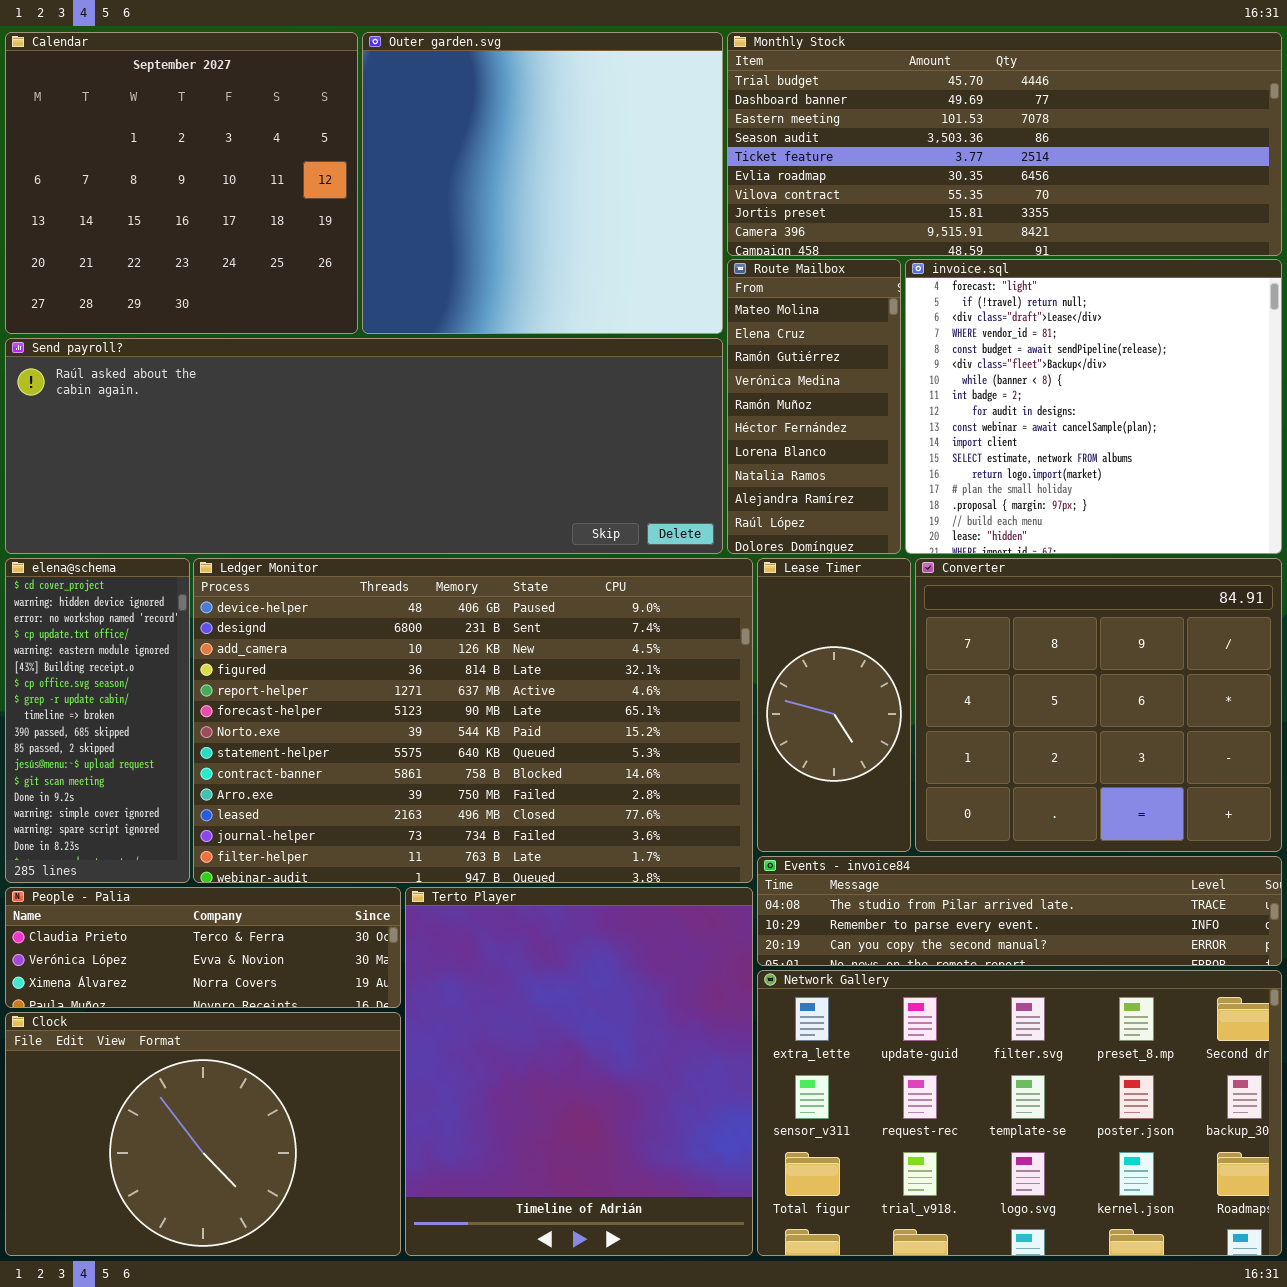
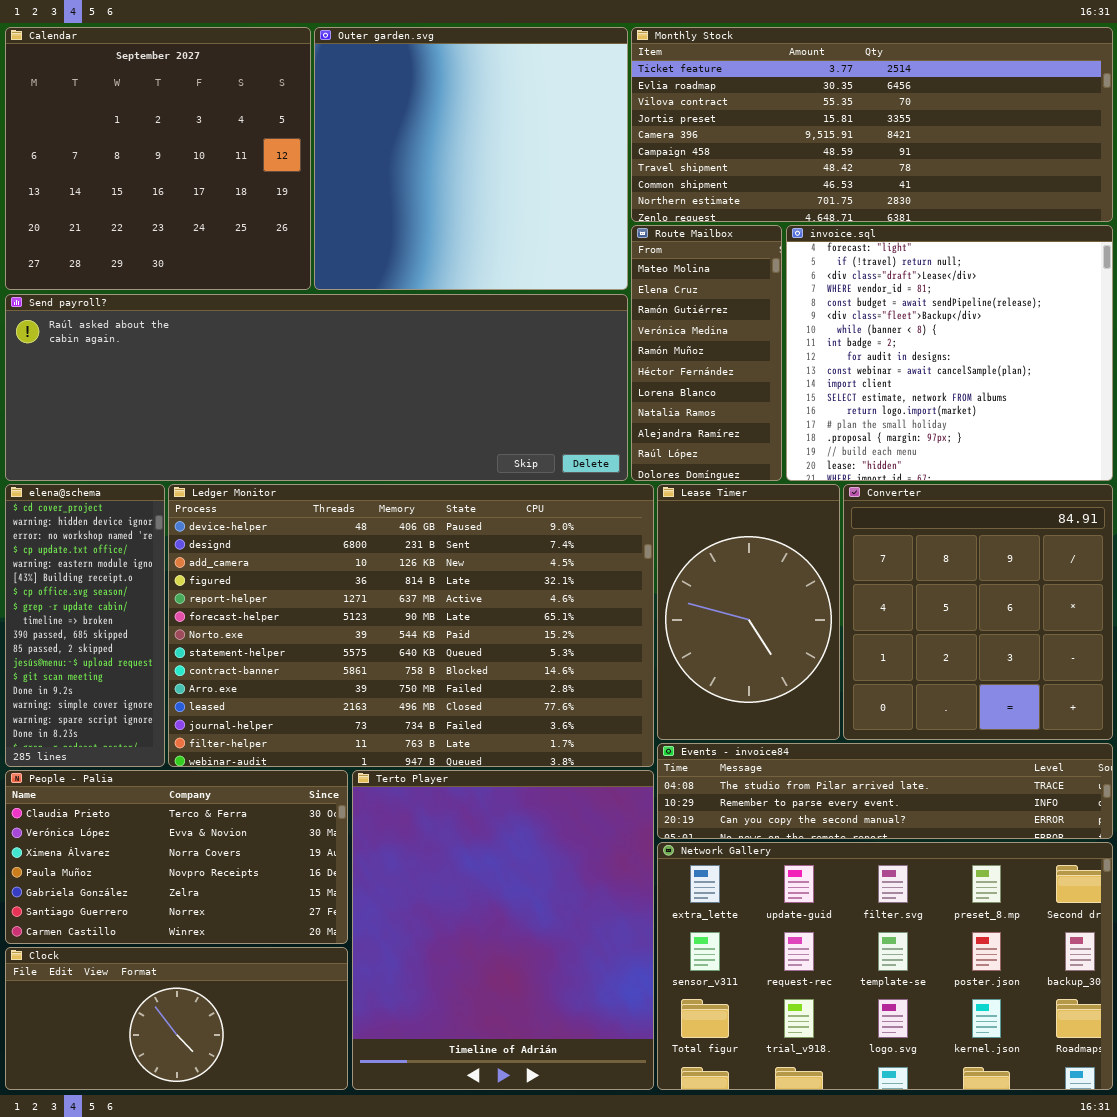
Monthly Stock: [727,32,1282,256] -> [631,27,1113,222], scrolled down 4 rows
Lease Timer: [757,558,911,852] -> [657,484,840,740], resized
Converter: [915,558,1282,852] -> [843,484,1113,740], resized
People - Palia: [5,887,401,1008] -> [5,770,348,944], resized
Clock: [5,1012,401,1256] -> [5,947,348,1090], resized

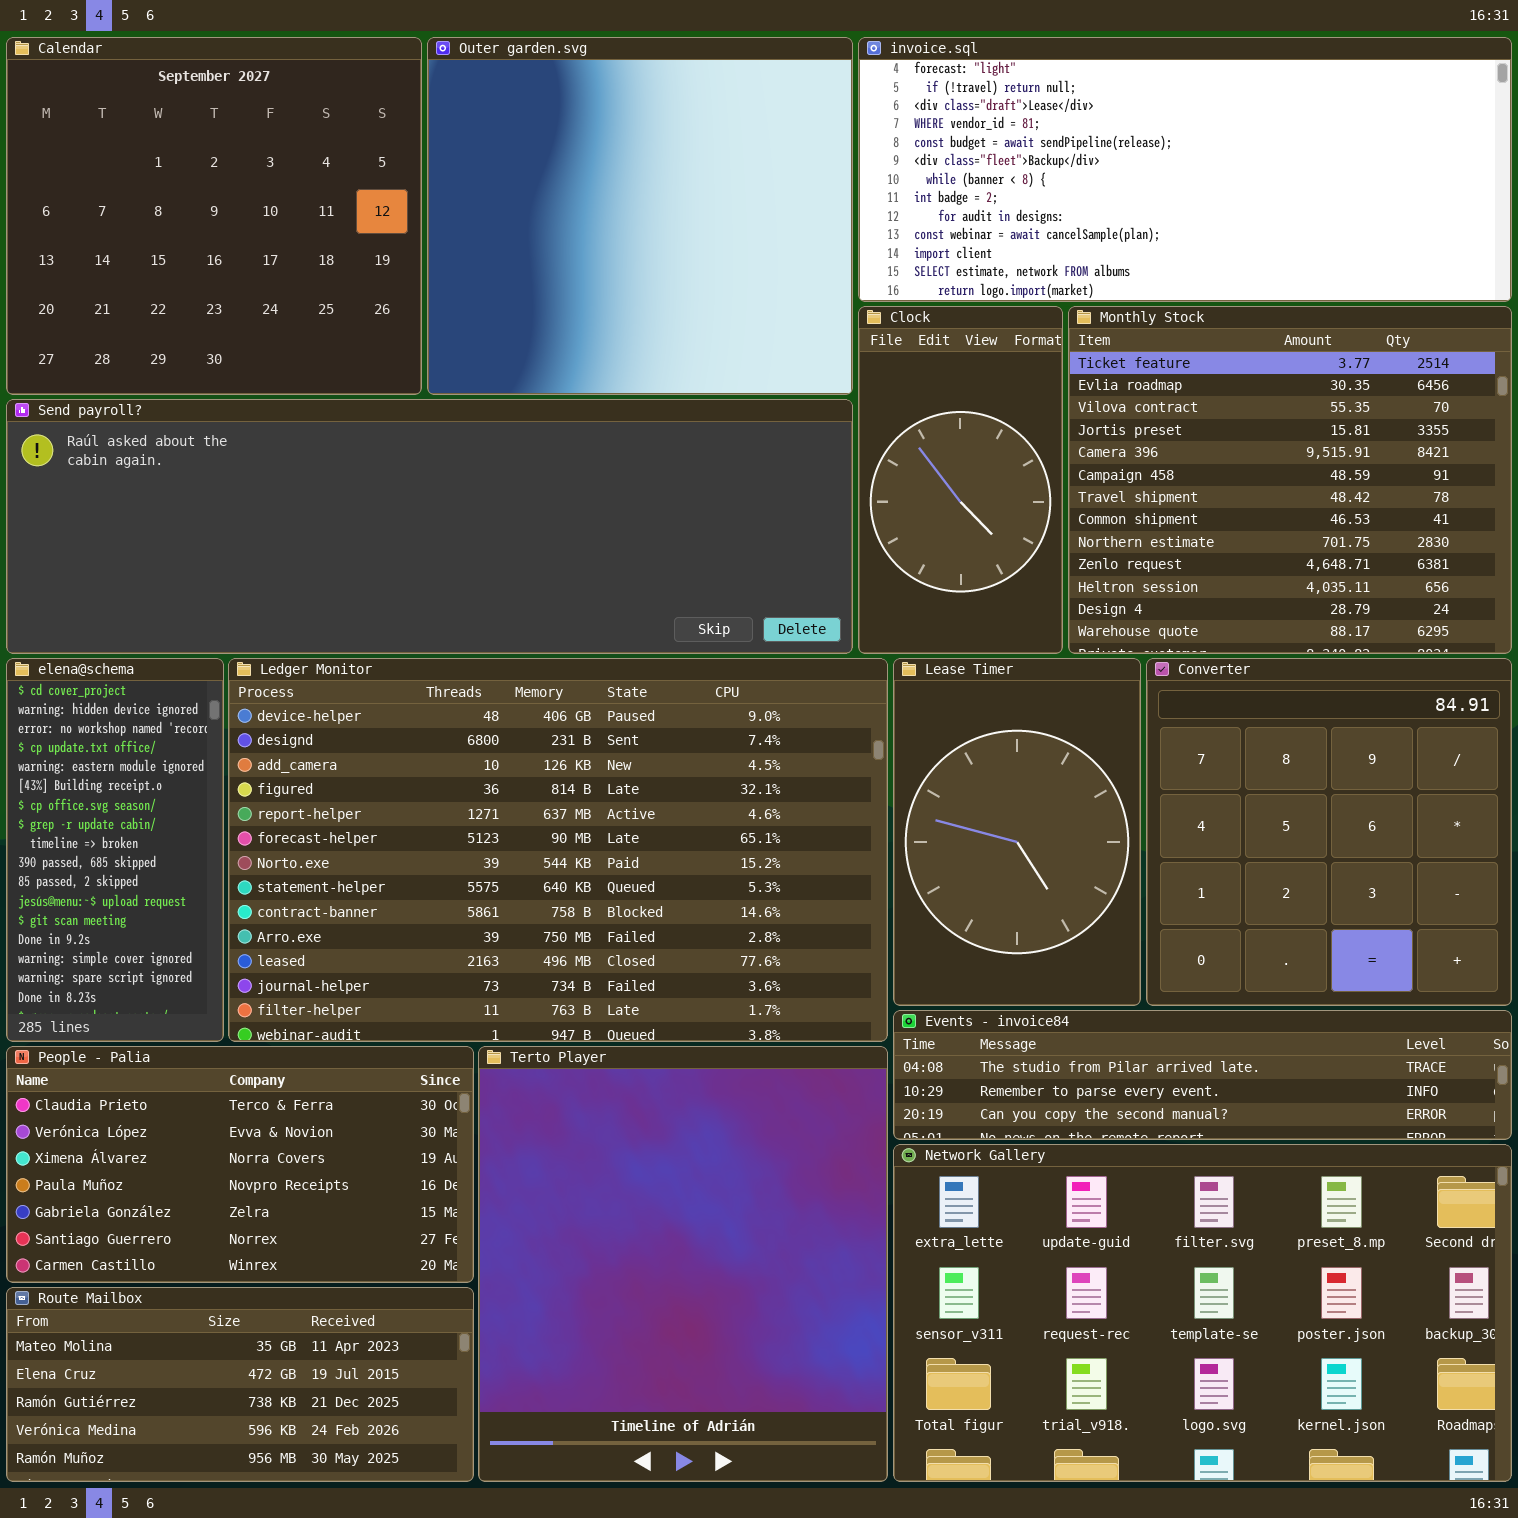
Monthly Stock: [631,27,1113,222] -> [1068,306,1512,654], moved, resized
Route Mailbox: [631,225,782,481] -> [6,1287,474,1482], moved, resized
invoice.sql: [786,225,1113,481] -> [858,37,1512,302], moved, resized
Clock: [5,947,348,1090] -> [858,306,1063,654], moved, resized

